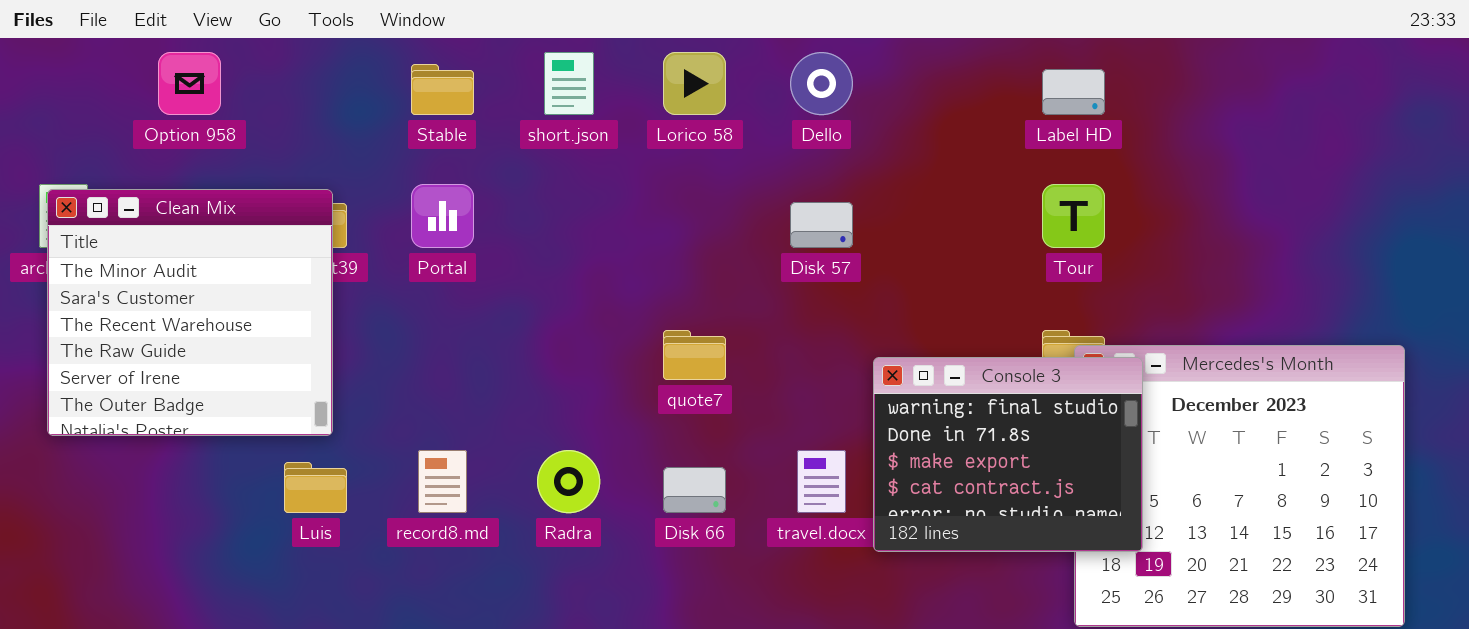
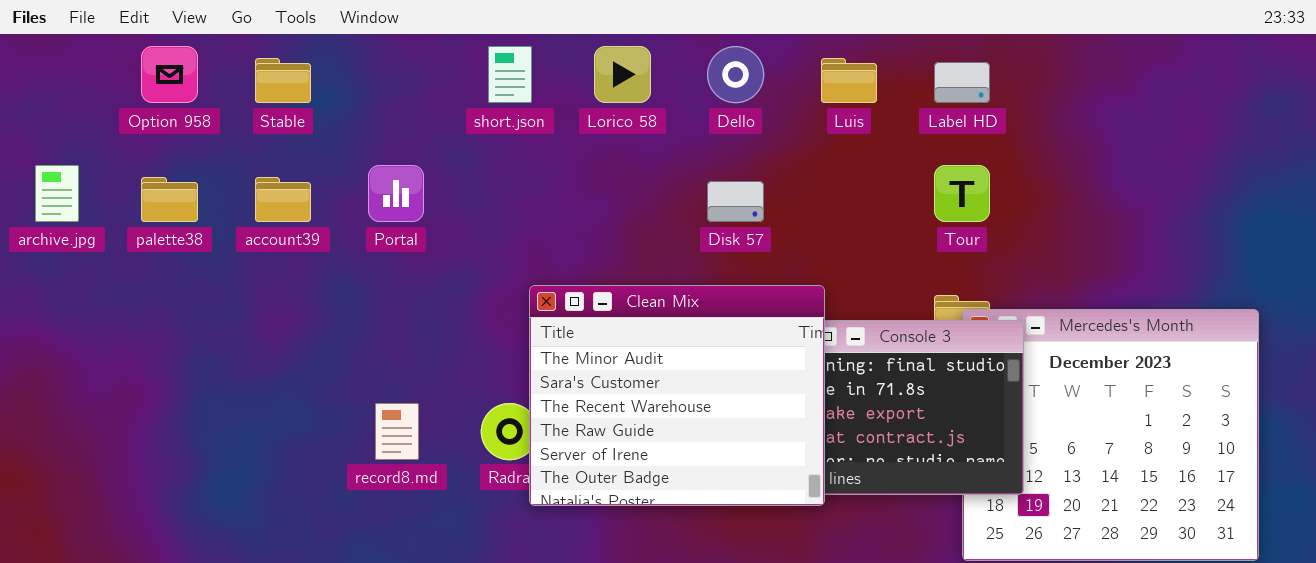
Stable: [411,64,474,115] -> [255,58,311,103], moved
Clean Mix: [47,189,333,436] -> [529,285,825,506], moved, resized
Luis: [284,462,347,513] -> [821,58,877,103], moved

